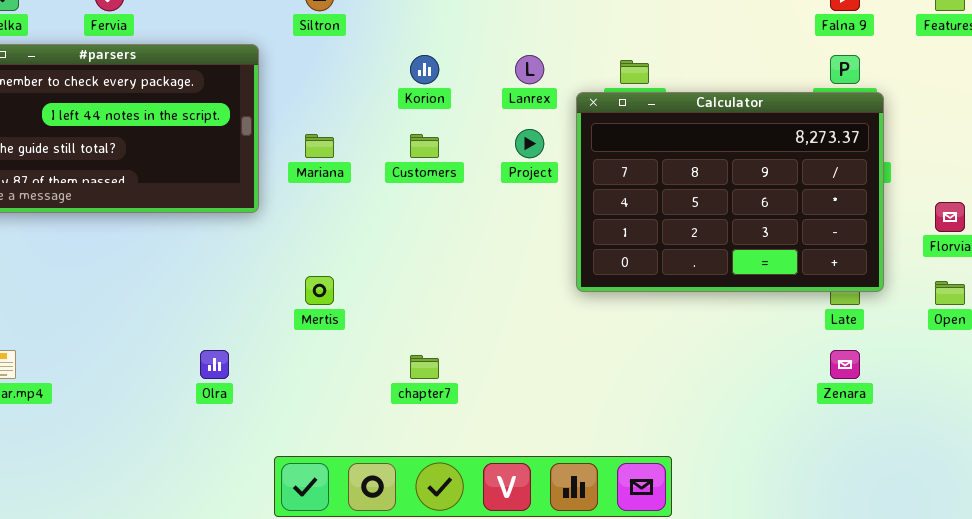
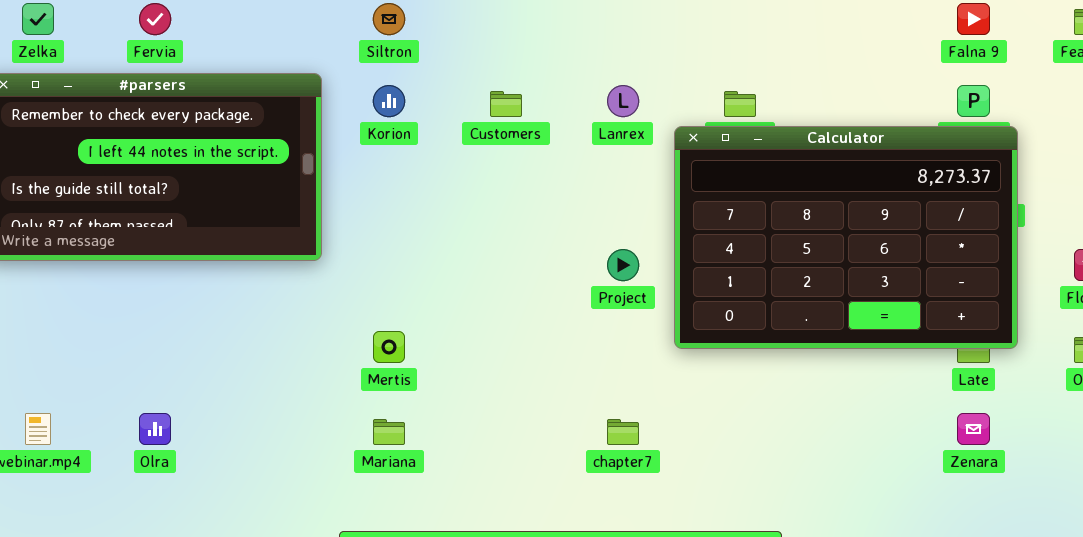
Korion: [410,55,439,84] -> [373,85,405,117], moved
Project: [515,129,544,158] -> [607,249,639,281], moved
Mariana: [305,134,334,158] -> [373,419,405,445], moved
Customers: [410,134,439,158] -> [490,91,522,117], moved
Olra: [200,350,229,379] -> [139,413,171,445], moved
chapter7: [410,355,439,379] -> [607,419,639,445], moved

